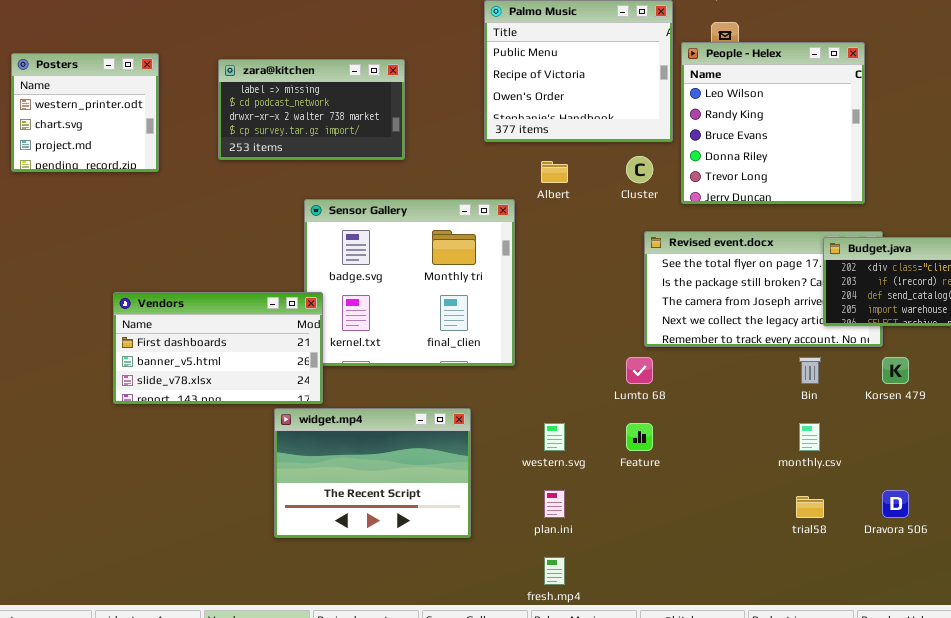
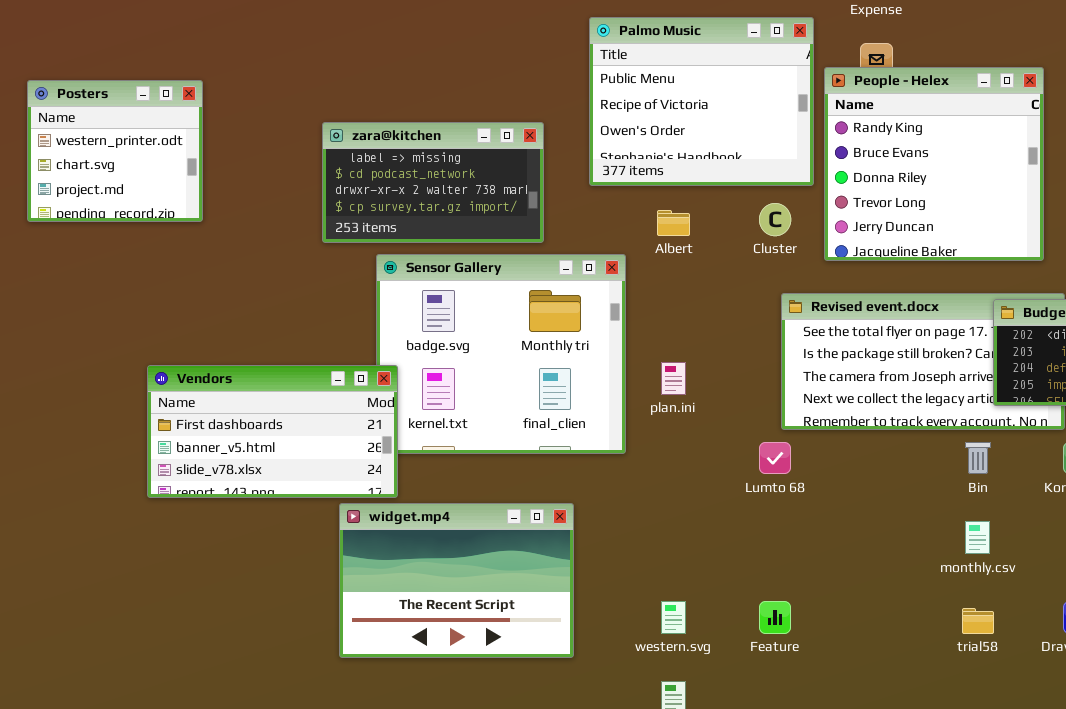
People - Helex: [681,42,865,204] -> [824,67,1044,261], scrolled down 1 row
zara@kitchen: [218,59,405,160] -> [322,122,544,243], moved
western.svg: [544,423,565,451] -> [661,601,686,634], moved
Feature: [626,423,653,451] -> [759,601,791,634], moved
plan.ini: [544,490,565,518] -> [661,362,686,395], moved

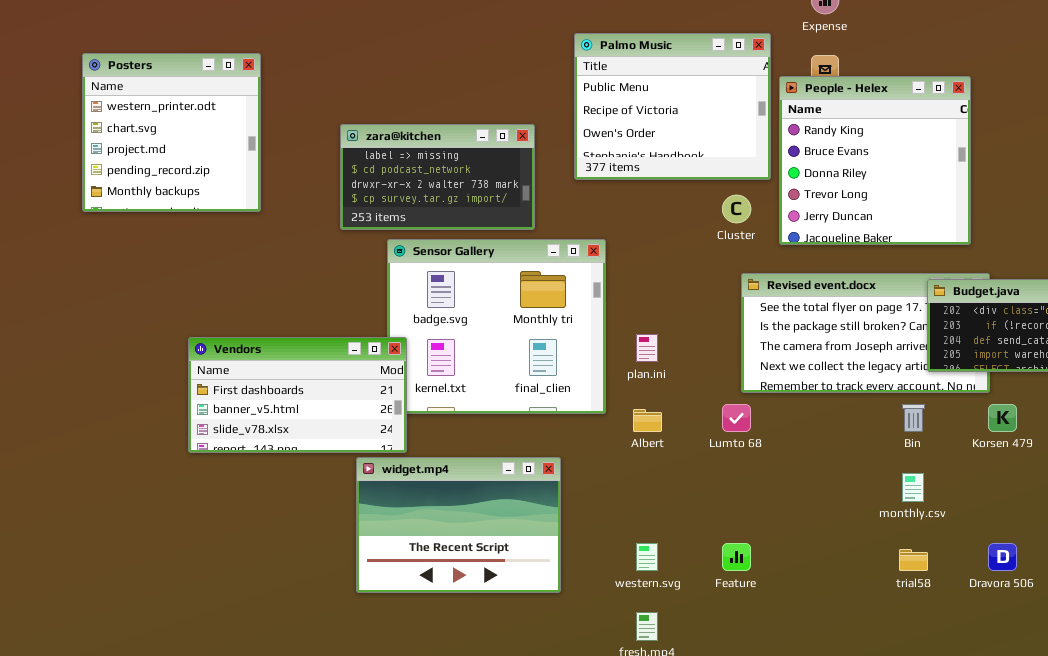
Posters: [27,80,203,222] -> [82,53,261,212], resized
Albert: [657,210,690,236] -> [633,409,662,432], moved

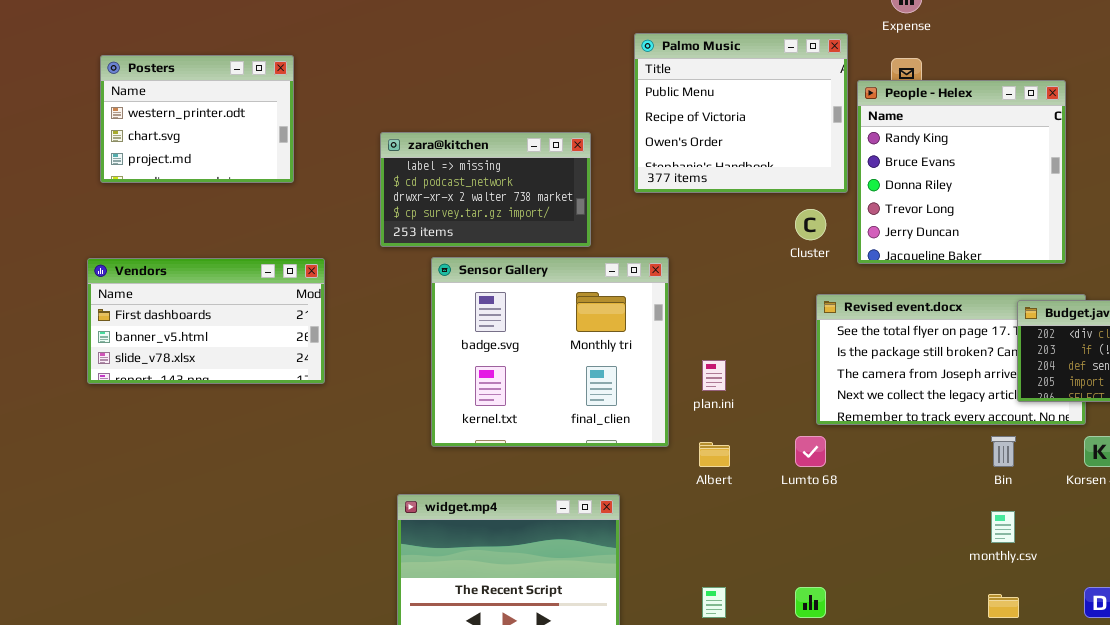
Posters: [82,53,261,212] -> [100,55,294,183], resized
Vendors: [188,337,407,453] -> [87,258,325,384], moved

